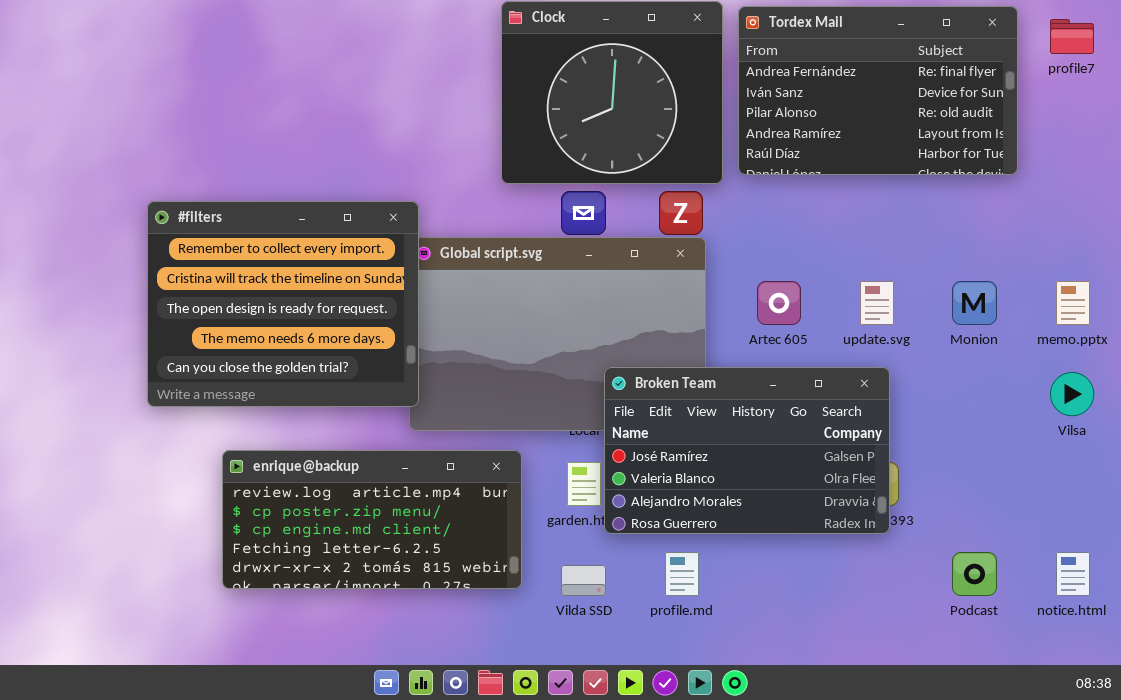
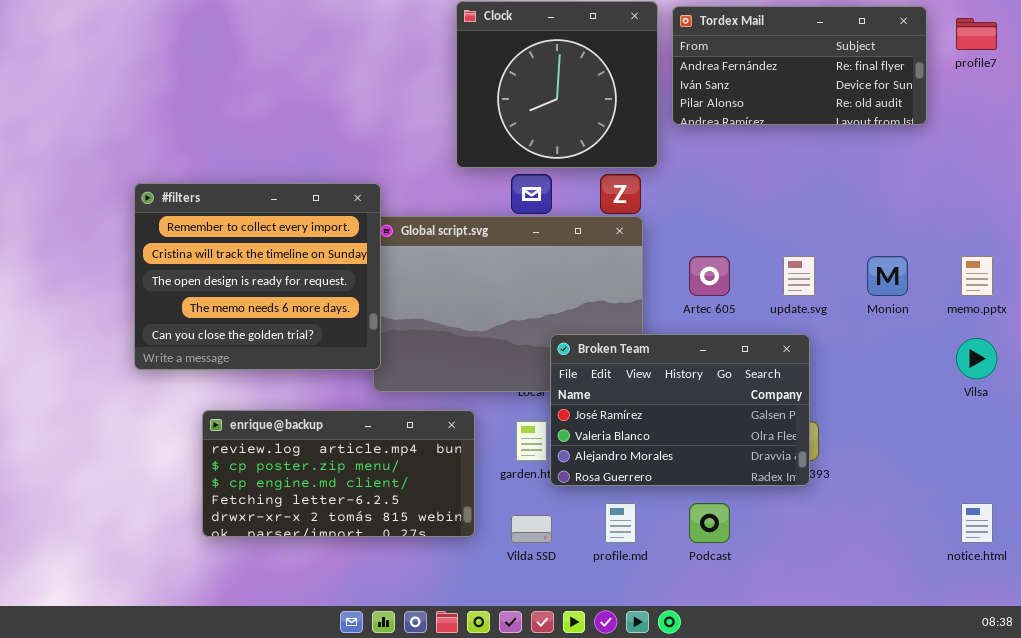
Tordex Mail: [738,6,1018,175] -> [672,6,927,125], resized
Podcast: [952,552,997,596] -> [689,503,730,543], moved

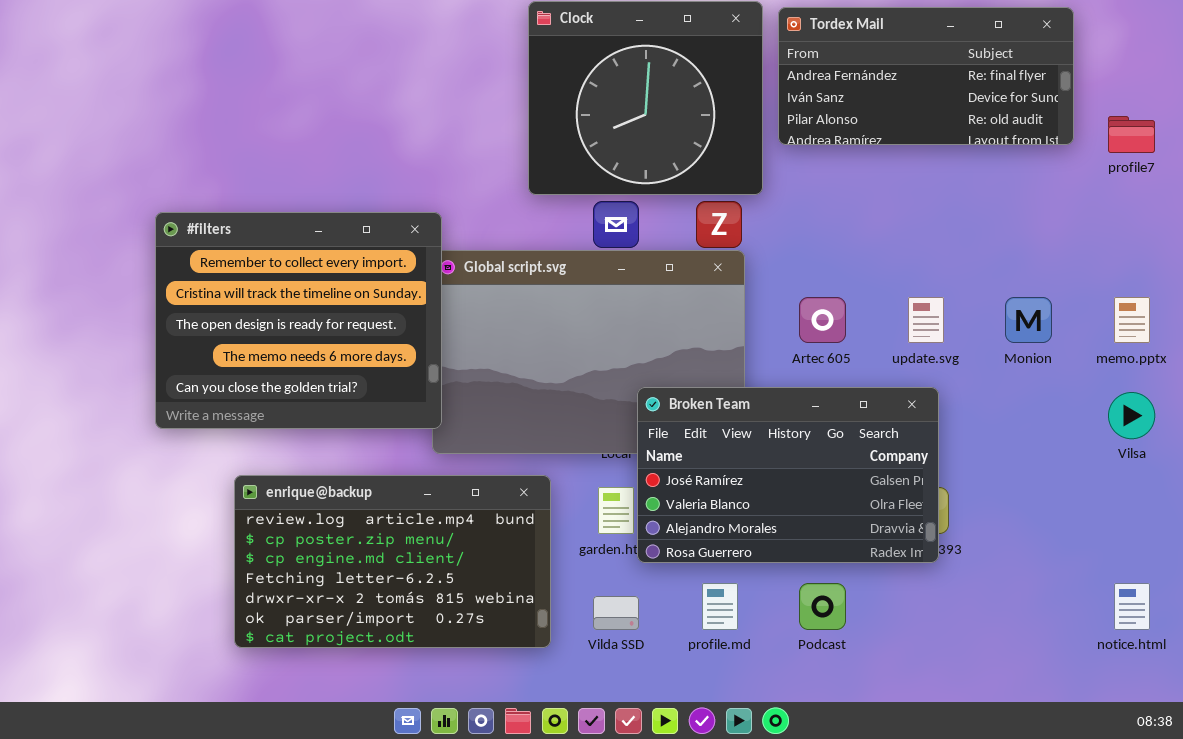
profile7: [956,18,997,50] -> [1108,116,1155,153], moved
enrique@backup: [202,410,475,537] -> [234,475,551,648], resized

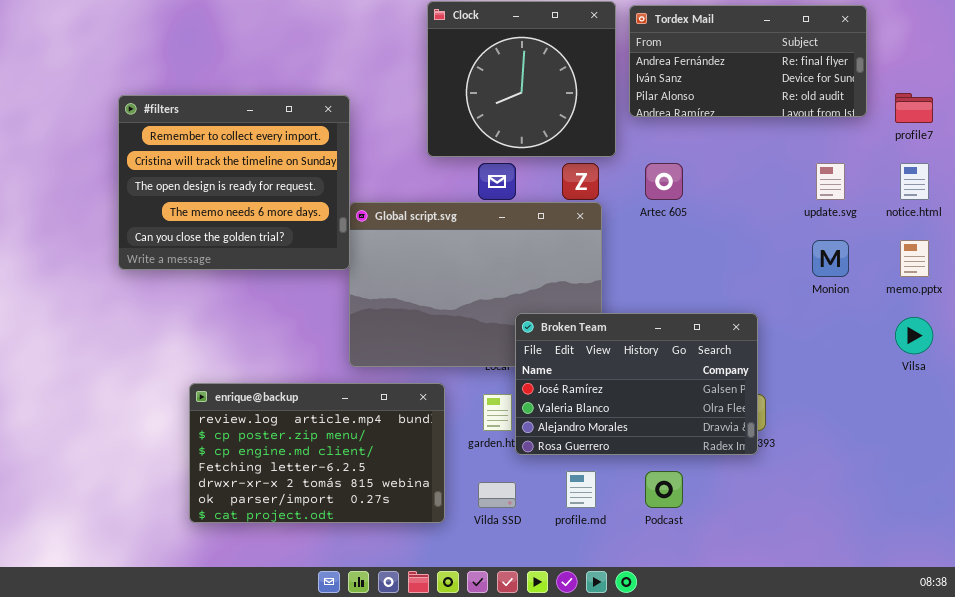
#filters: [155,212,442,429] -> [118,95,350,270], moved
Artec 605: [799,297,846,343] -> [645,163,683,200], moved
update.svg: [908,297,944,343] -> [816,163,845,200], moved
notice.html: [1114,583,1150,630] -> [900,163,929,200], moved

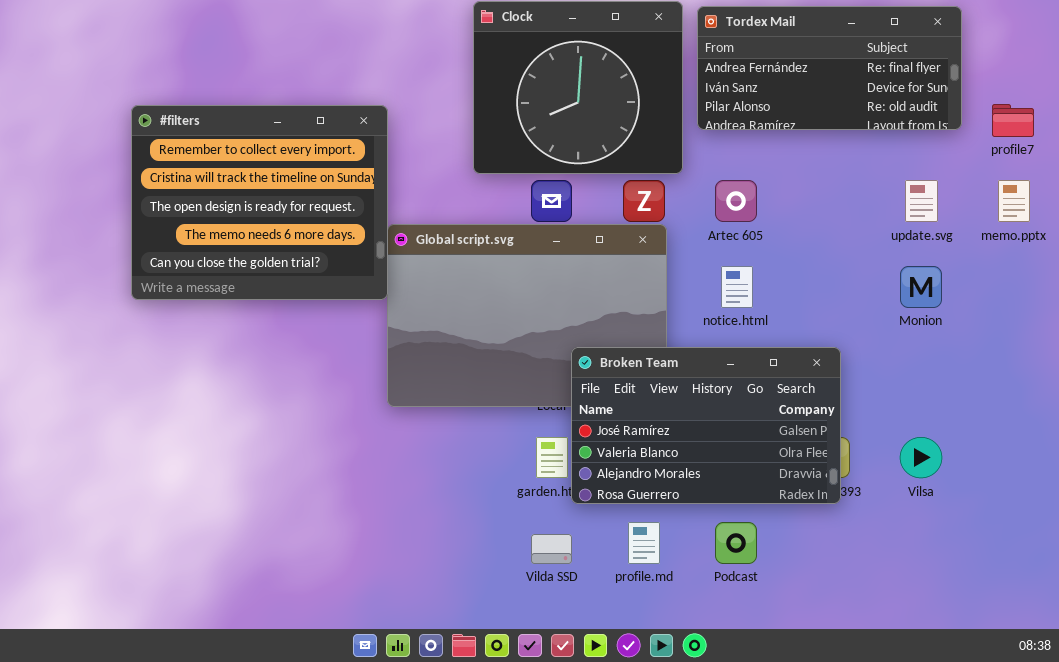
notice.html: [900,163,929,200] -> [721,266,753,308], moved
memo.pptx: [900,240,929,277] -> [998,180,1030,222], moved
Vilsa: [895,317,933,354] -> [900,437,942,478], moved
enrique@backup: [189,383,445,523] -> none, closed

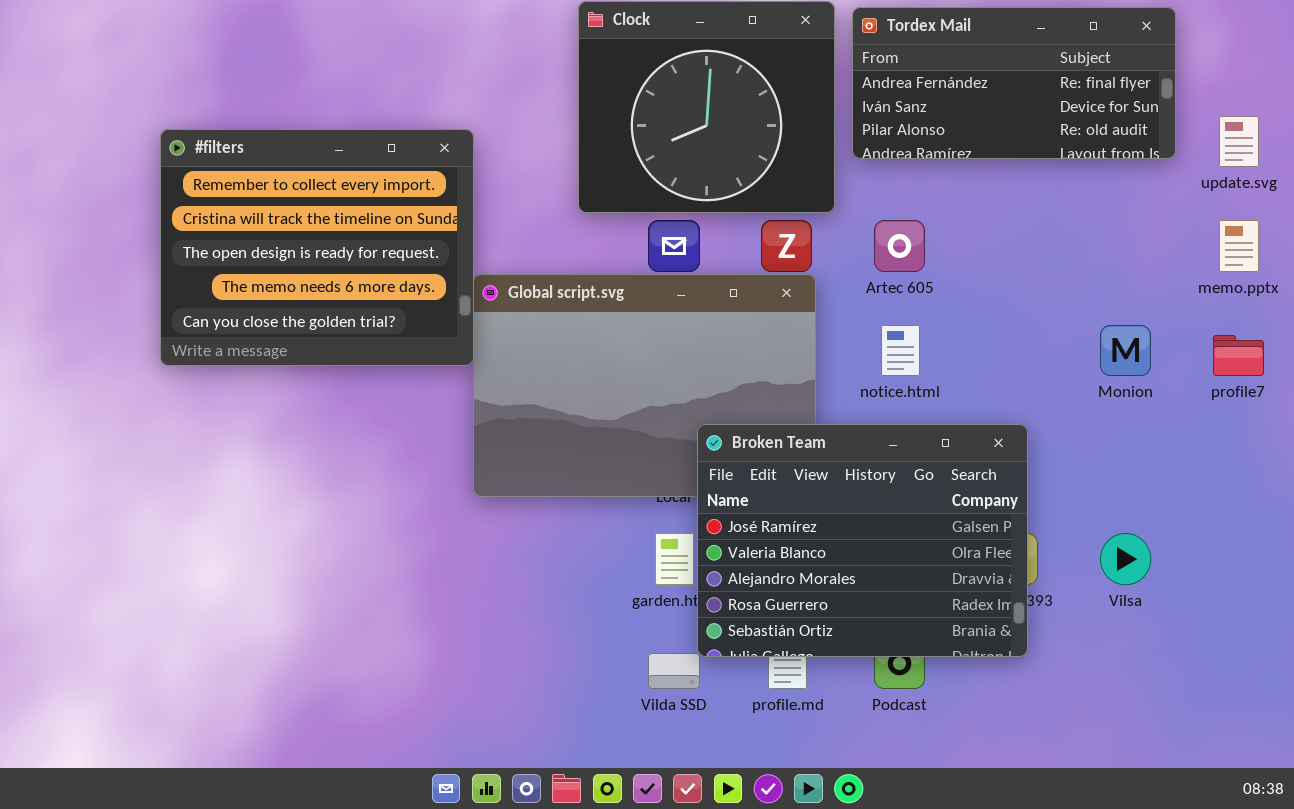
profile7: [992,104,1034,137] -> [1213,335,1264,376], moved
update.svg: [905,180,938,222] -> [1219,116,1259,167], moved
Broken Team: [571,347,841,504] -> [697,424,1028,657], resized

